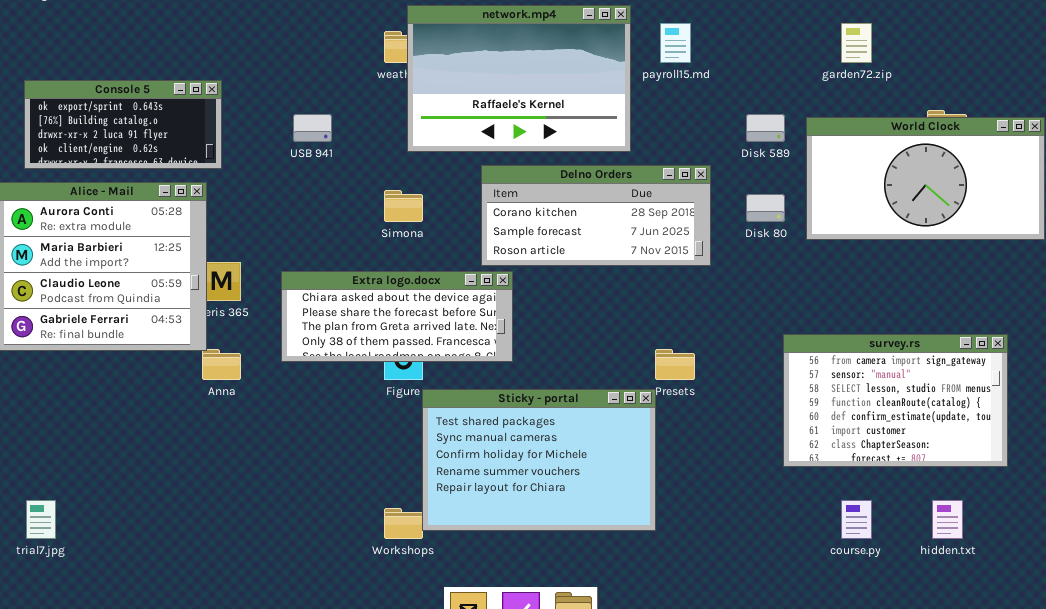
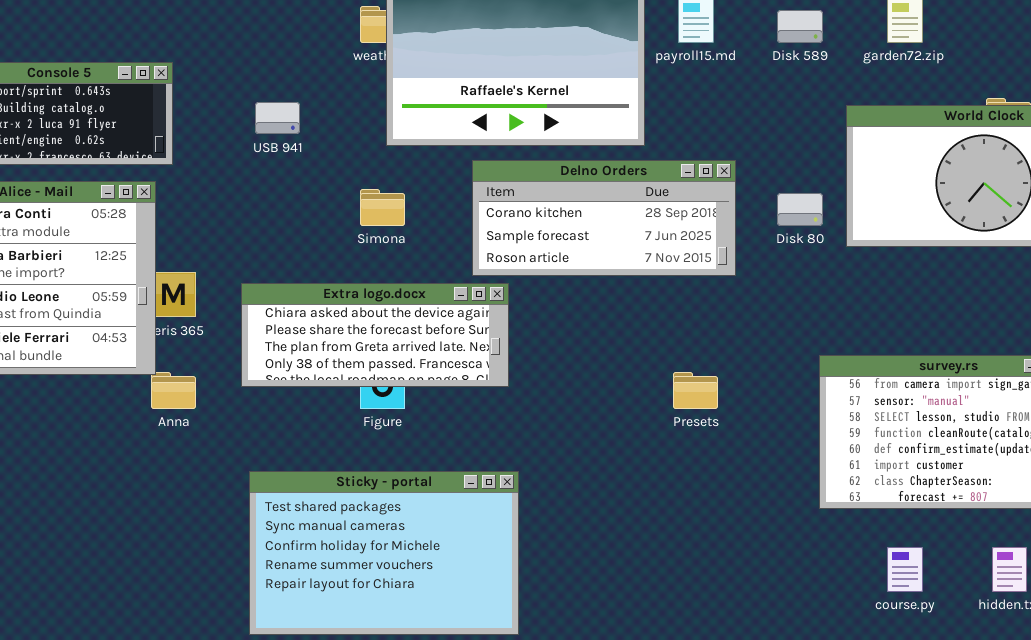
Disk 589: [746,114,785,142] -> [777,10,823,43], moved
Sticky - portal: [422,389,656,531] -> [249,471,519,635], moved

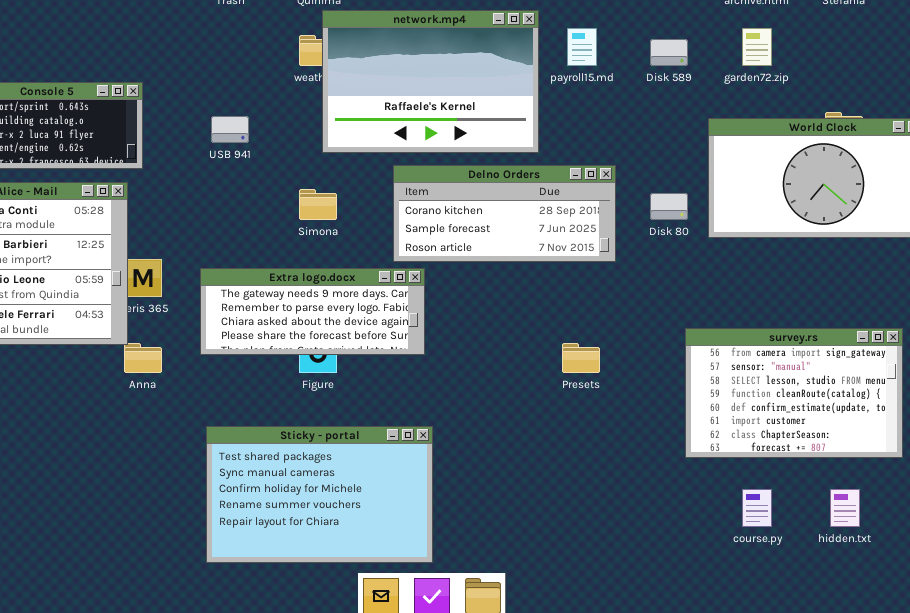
Extra logo.docx: [241,283,509,387] -> [200,268,425,355], scrolled up 2 rows

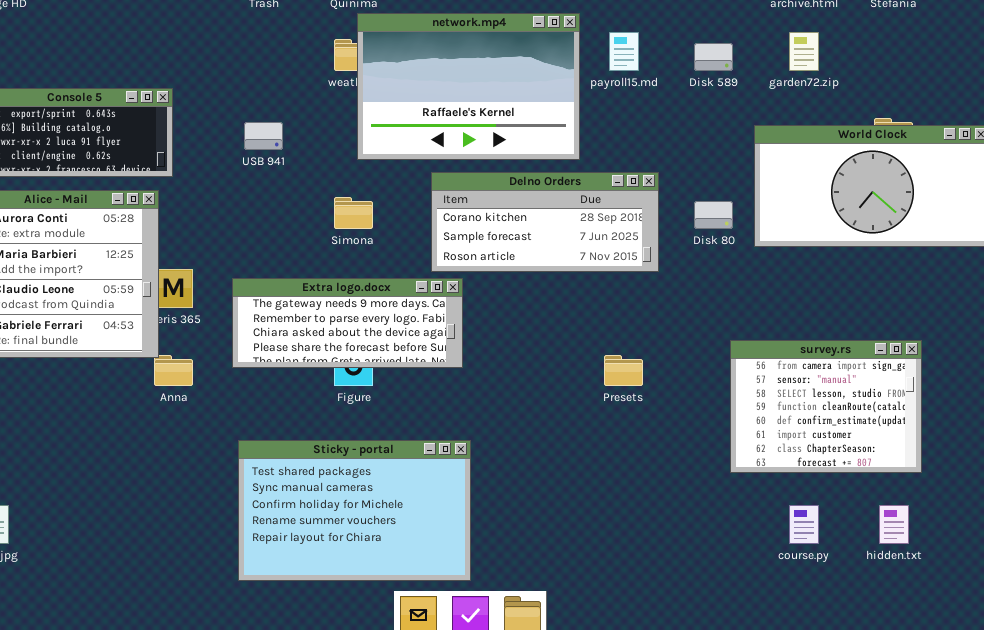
survey.rs: [685,328,903,458] -> [730,340,922,473], resized

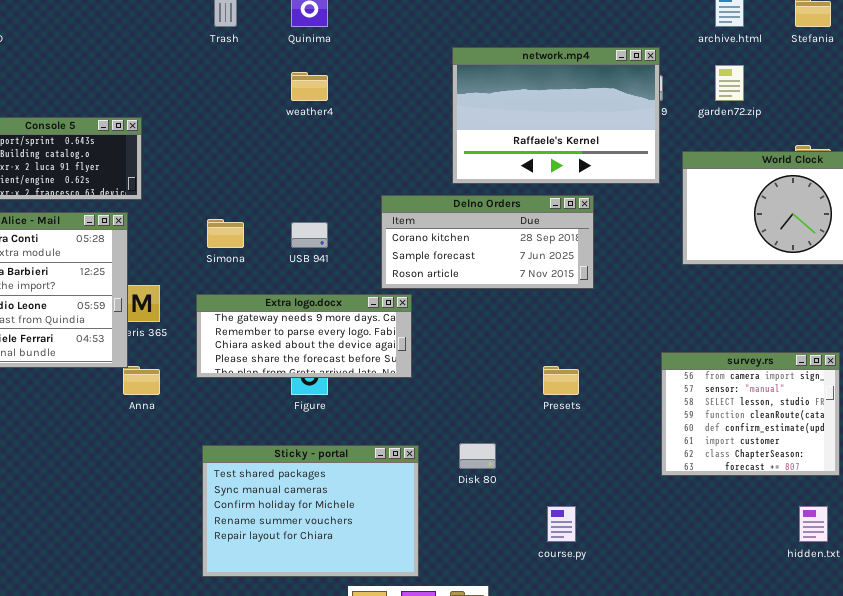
network.mp4: [357,13,580,160] -> [452,47,660,184], moved
USB 941: [244,122,283,150] -> [291,222,328,248], moved
Simona: [334,197,373,229] -> [207,219,244,248], moved
Disk 80: [694,201,733,229] -> [459,443,496,469], moved
course.py: [789,505,819,544] -> [547,506,576,542], moved

